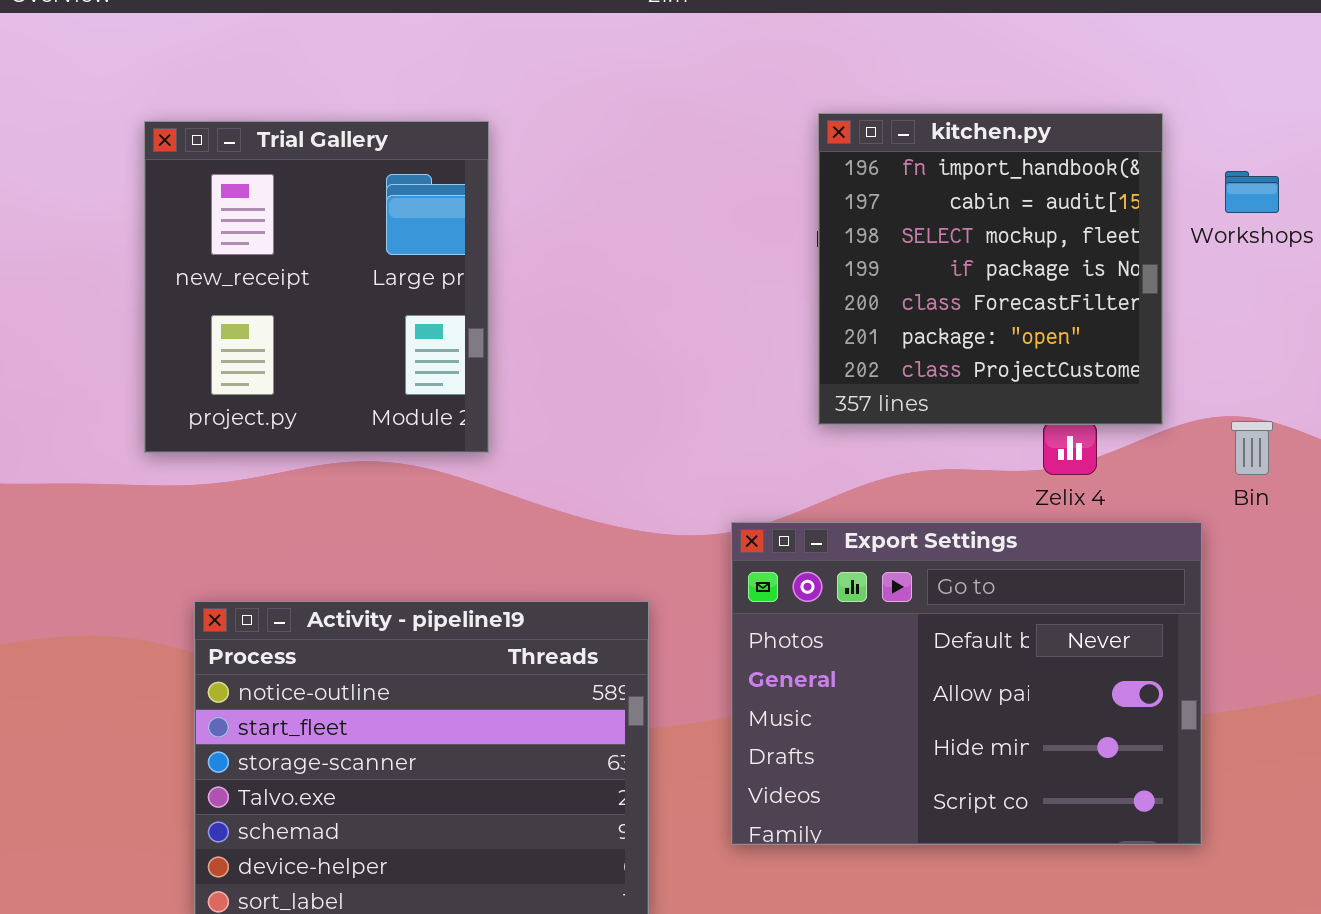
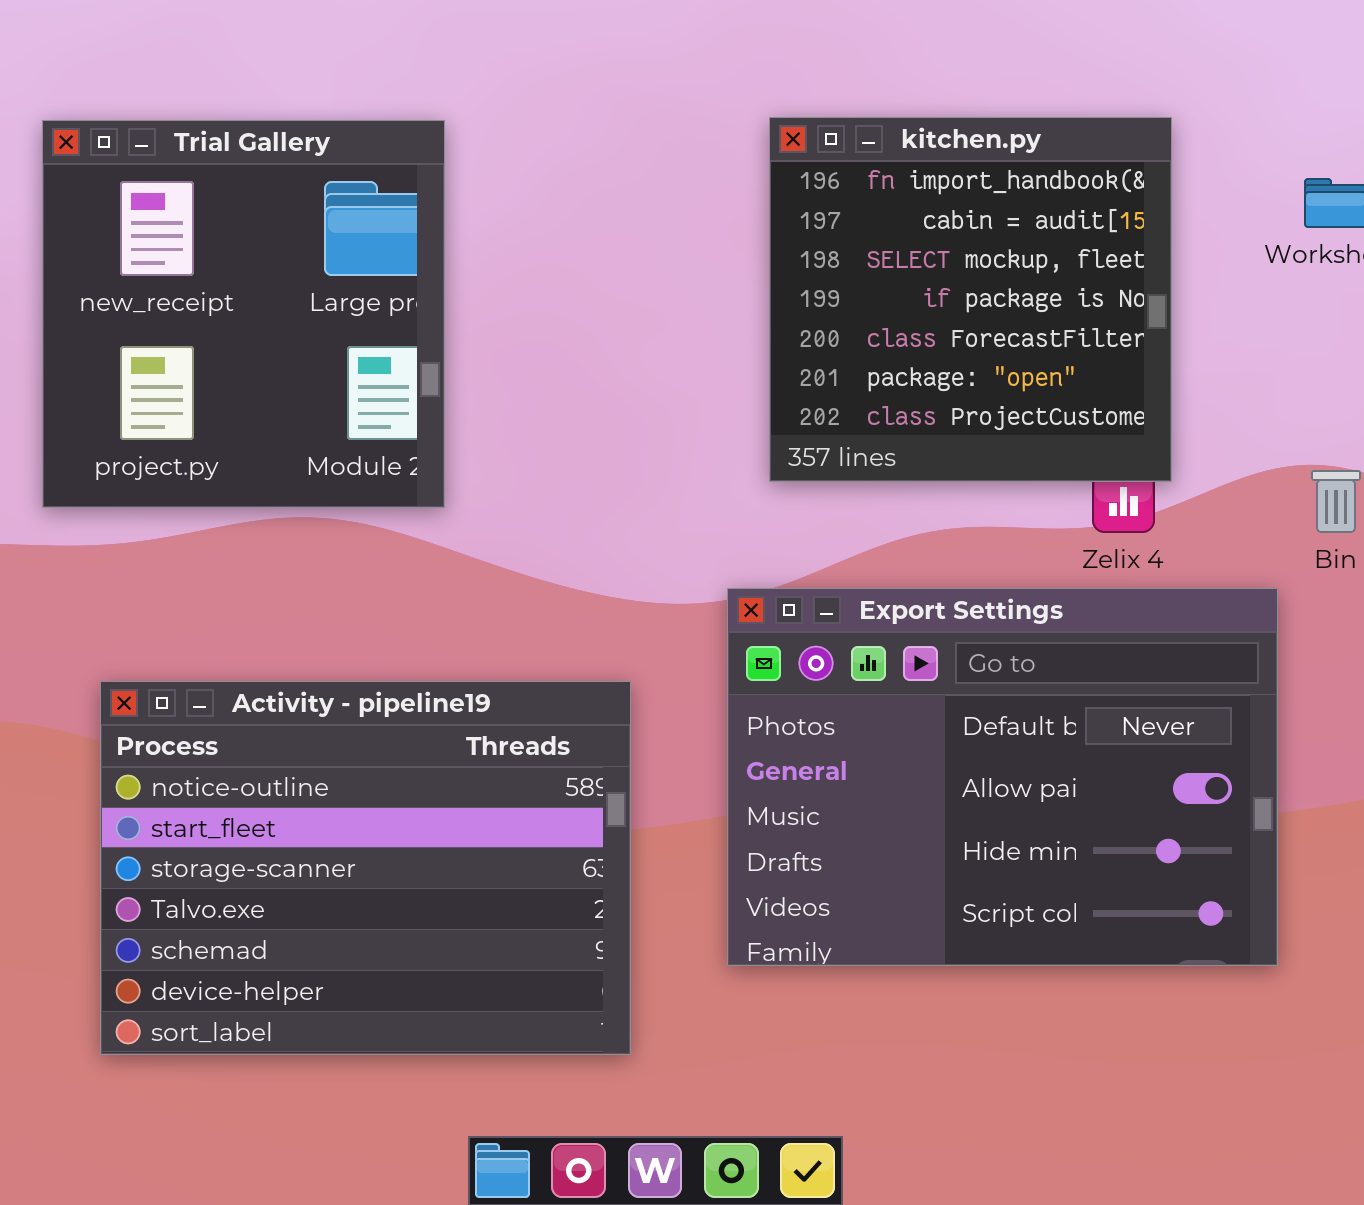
kitchen.py: [818,113,1163,425] -> [769,117,1172,482], moved

